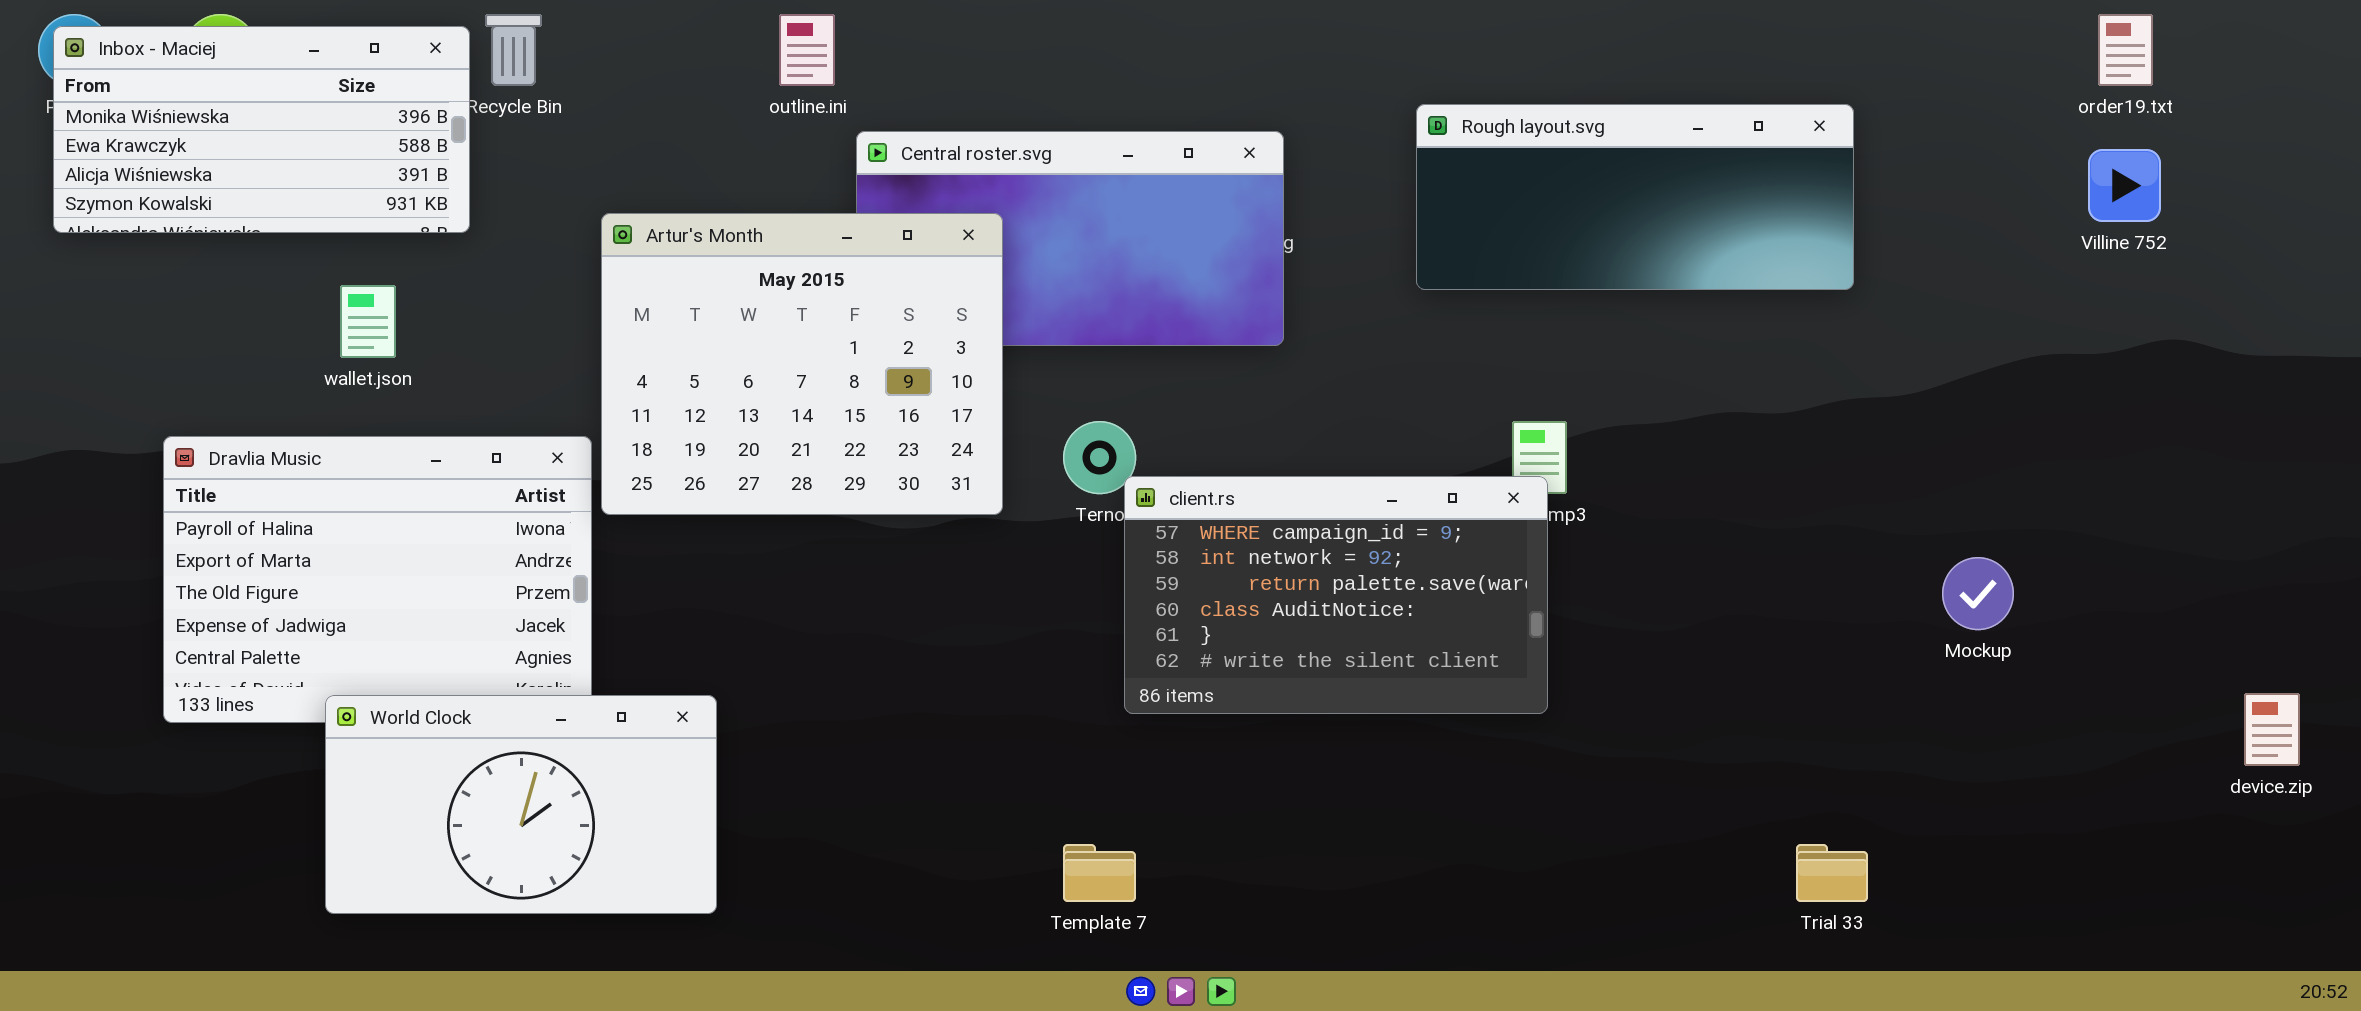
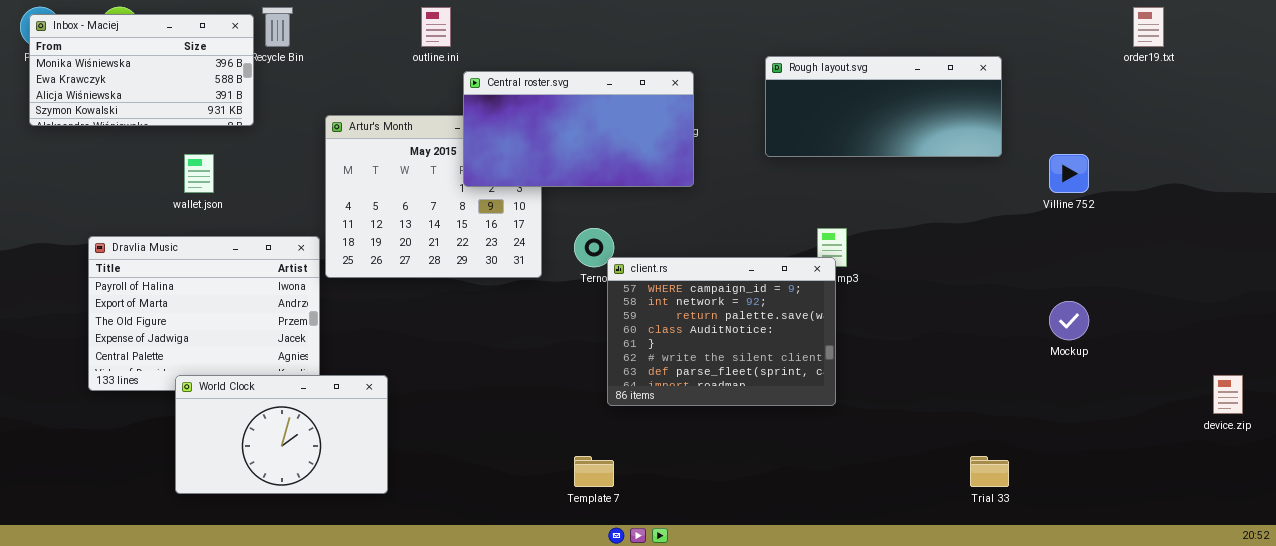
Central roster.svg: [856,131,1284,346] -> [463,71,694,187], raised
Villine 752: [2088,149,2161,222] -> [1049,154,1089,193], moved
client.rs: [1124,476,1548,714] -> [607,257,836,406], resized

